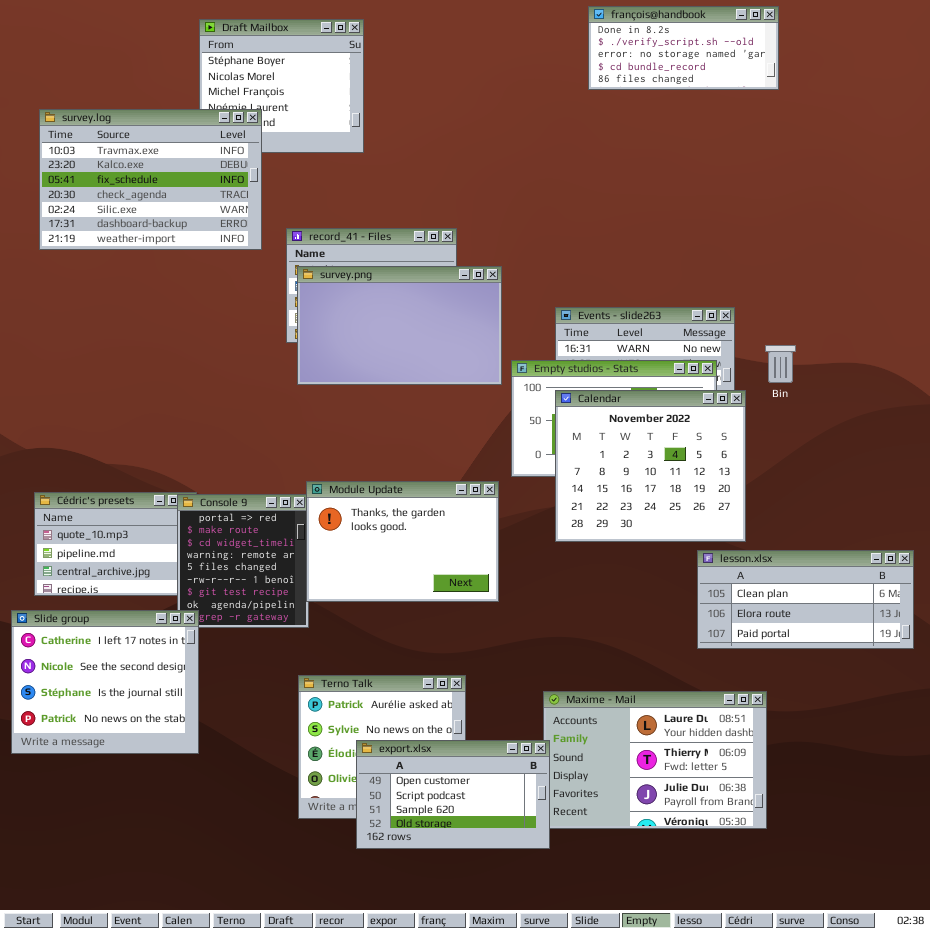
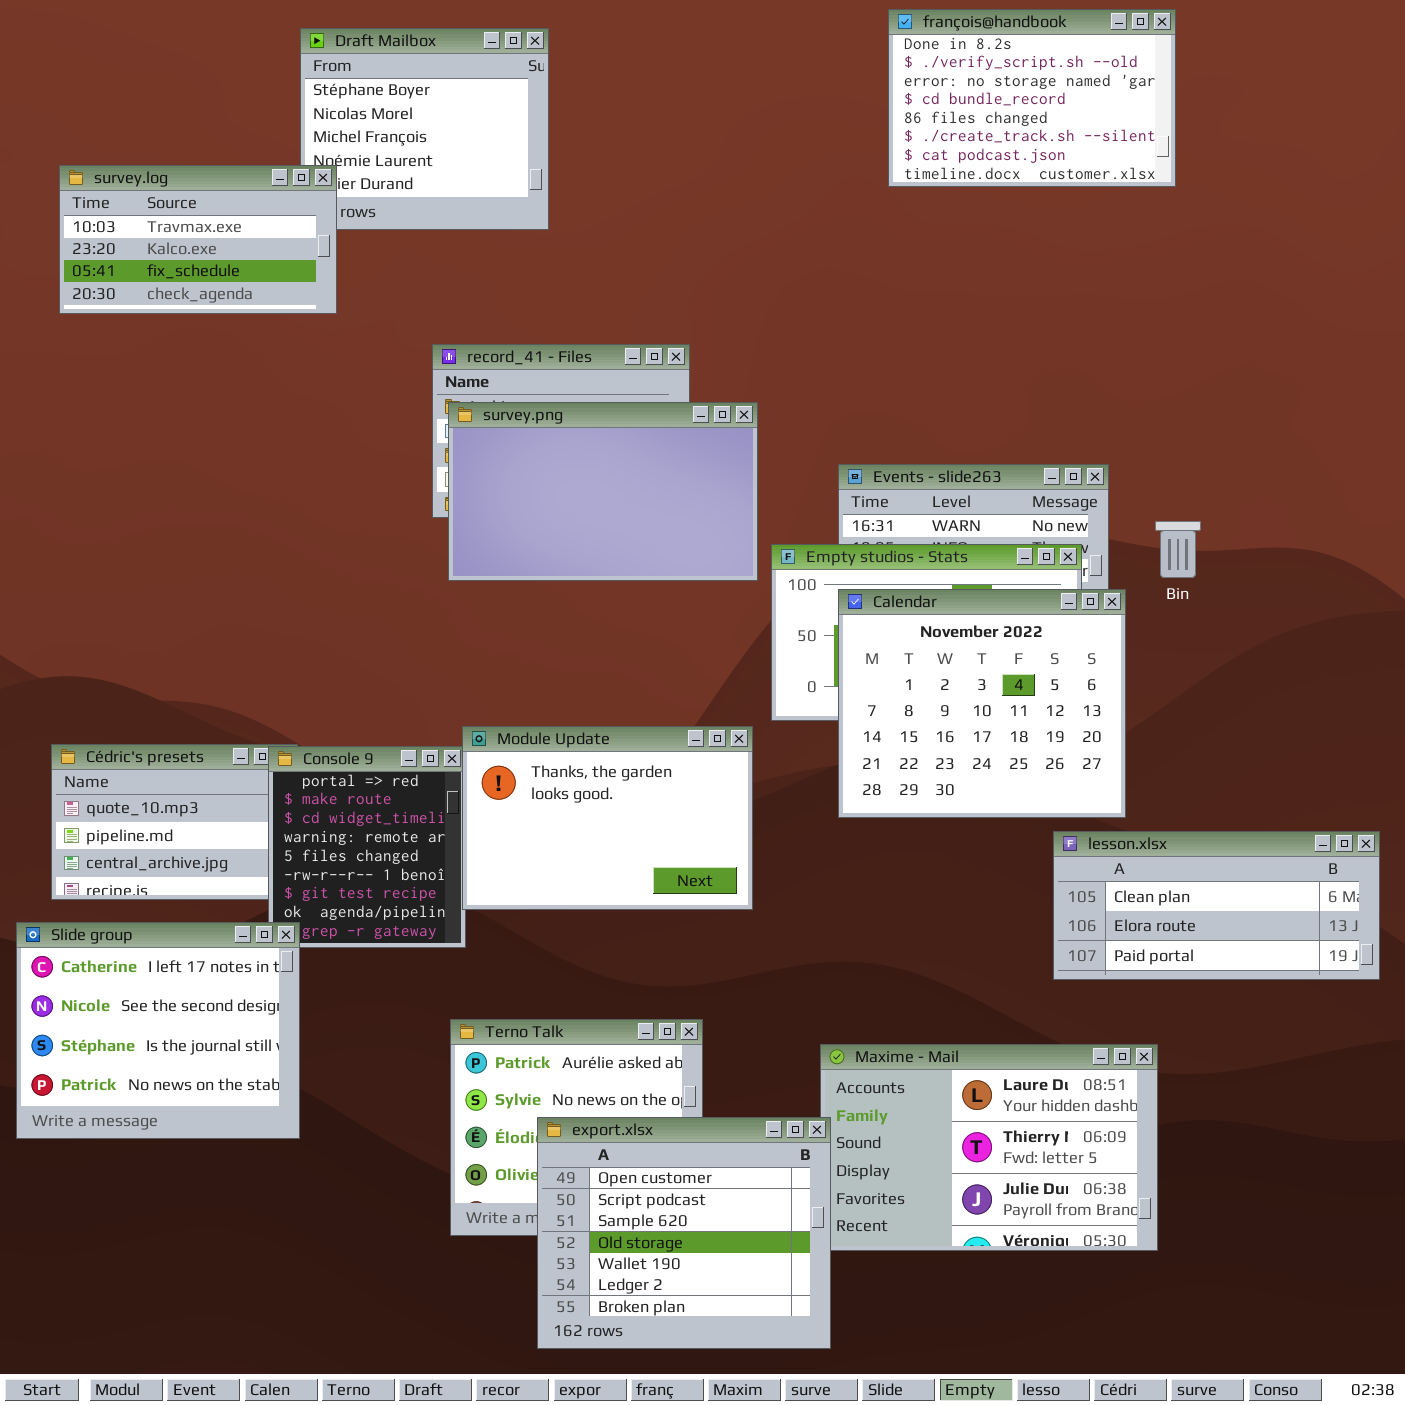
françois@handbook: [588,6,779,90] -> [888,9,1176,187], resized
survey.log: [39,109,262,250] -> [59,165,337,314], resized
export.xlsx: [356,740,550,849] -> [537,1117,831,1349], resized

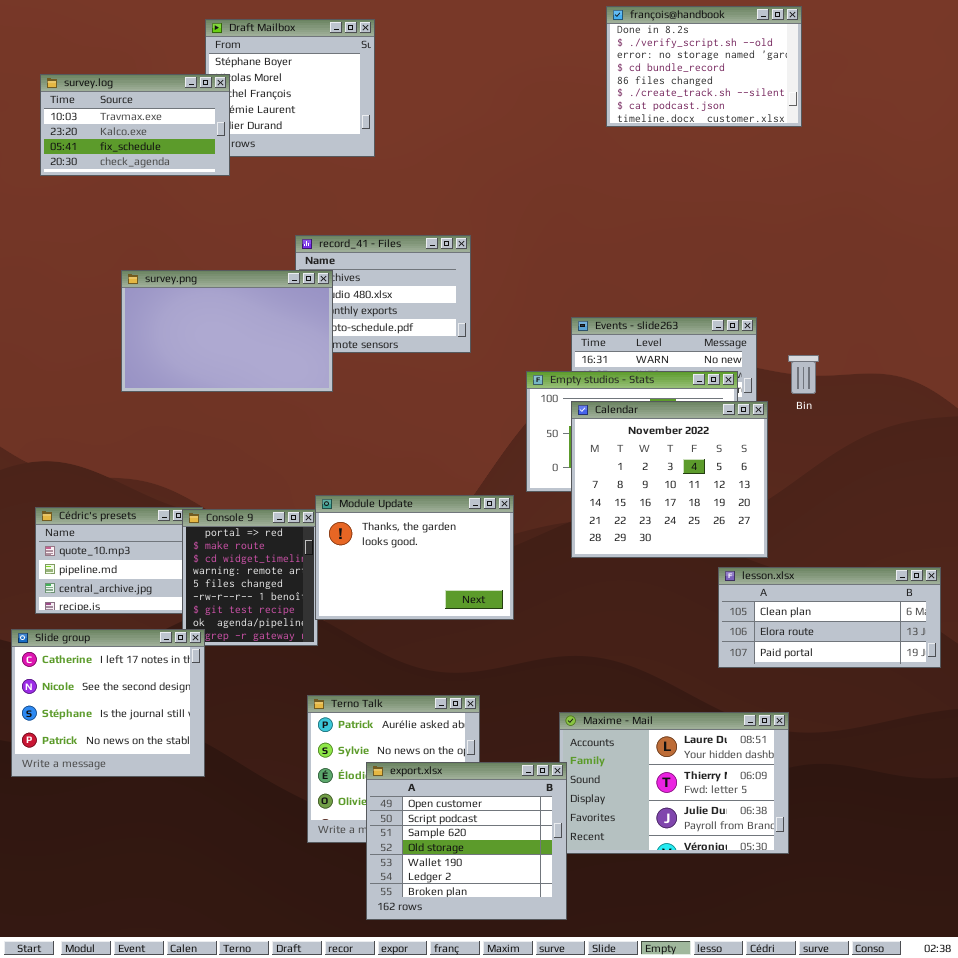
survey.log: [59,165,337,314] -> [40,74,230,176], moved
survey.png: [448,402,758,581] -> [121,270,333,392], moved

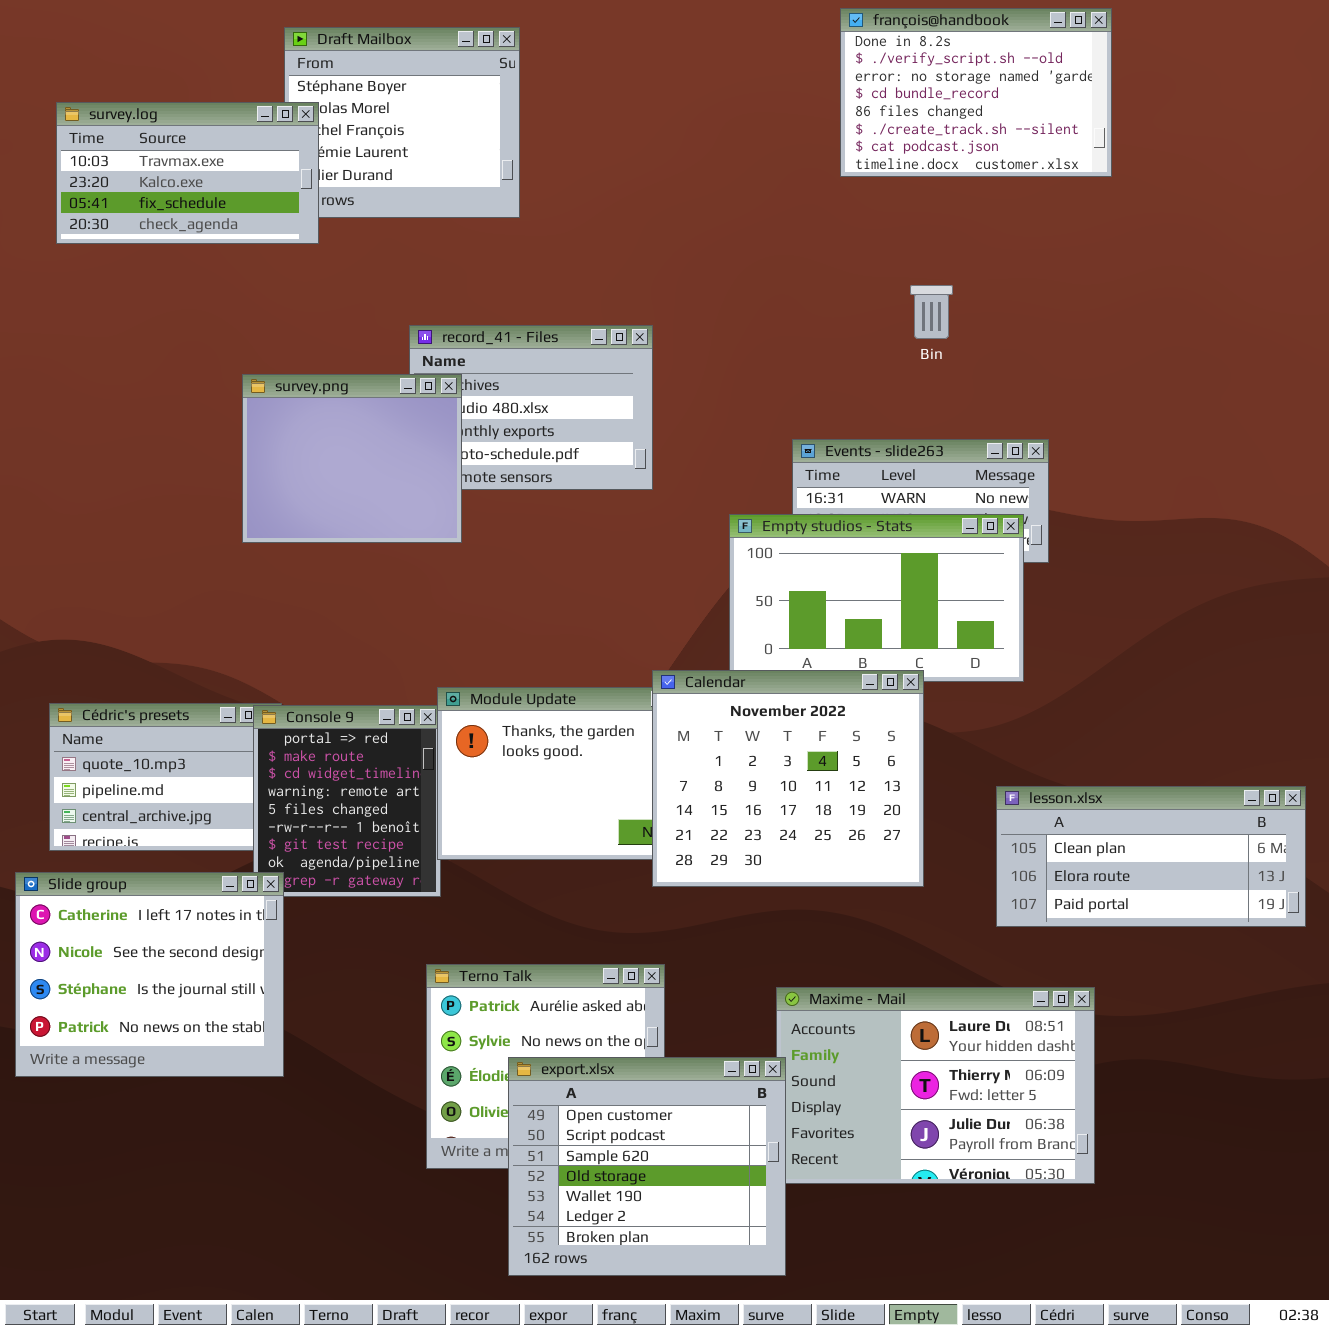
survey.png: [121,270,333,392] -> [242,374,462,543], resized
Bin: [788,355,819,394] -> [910,285,953,339], moved
Calendar: [571,401,768,558] -> [652,670,924,887], moved

